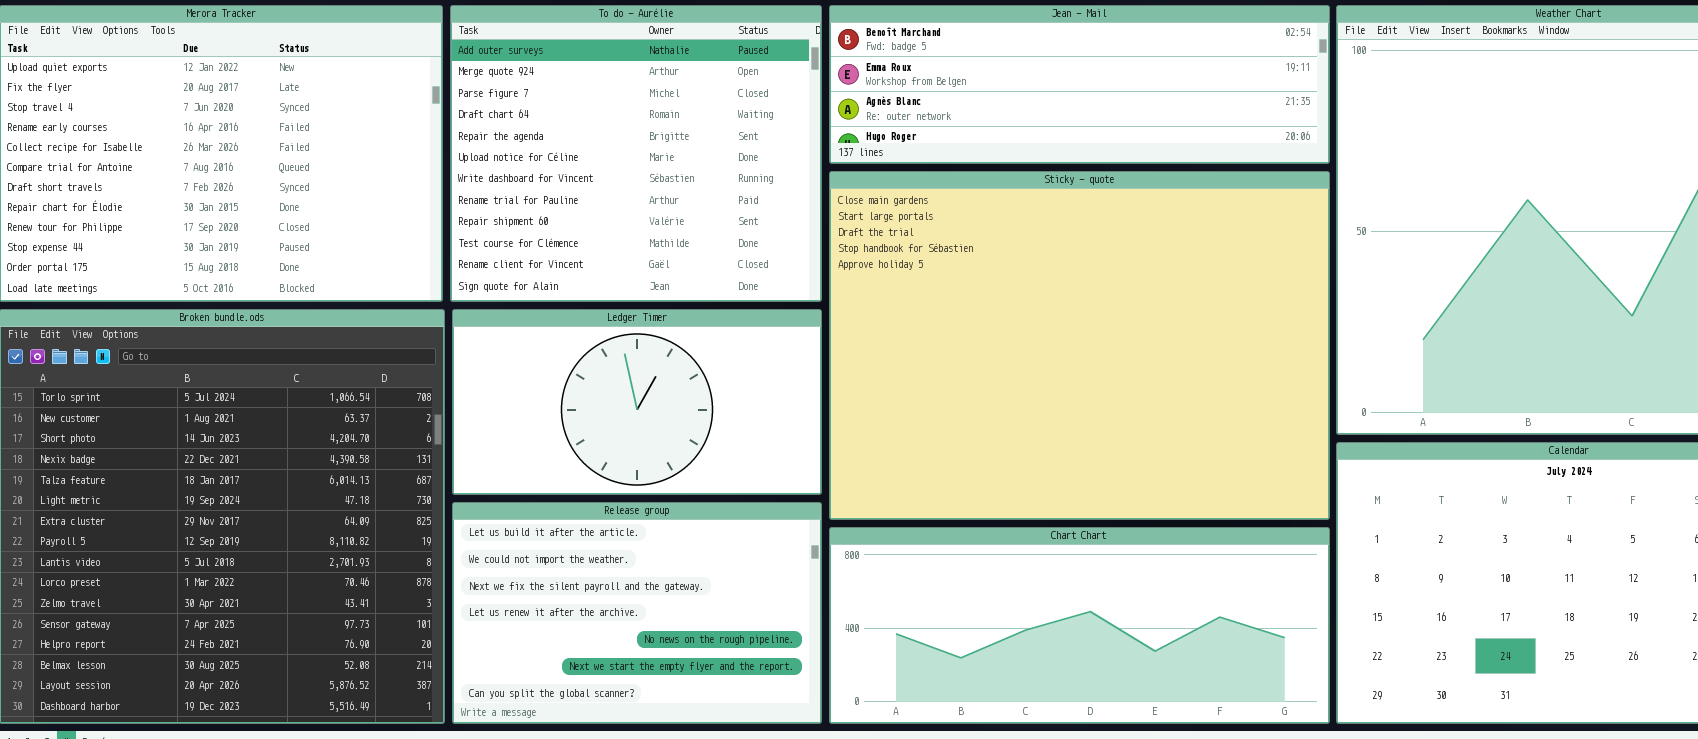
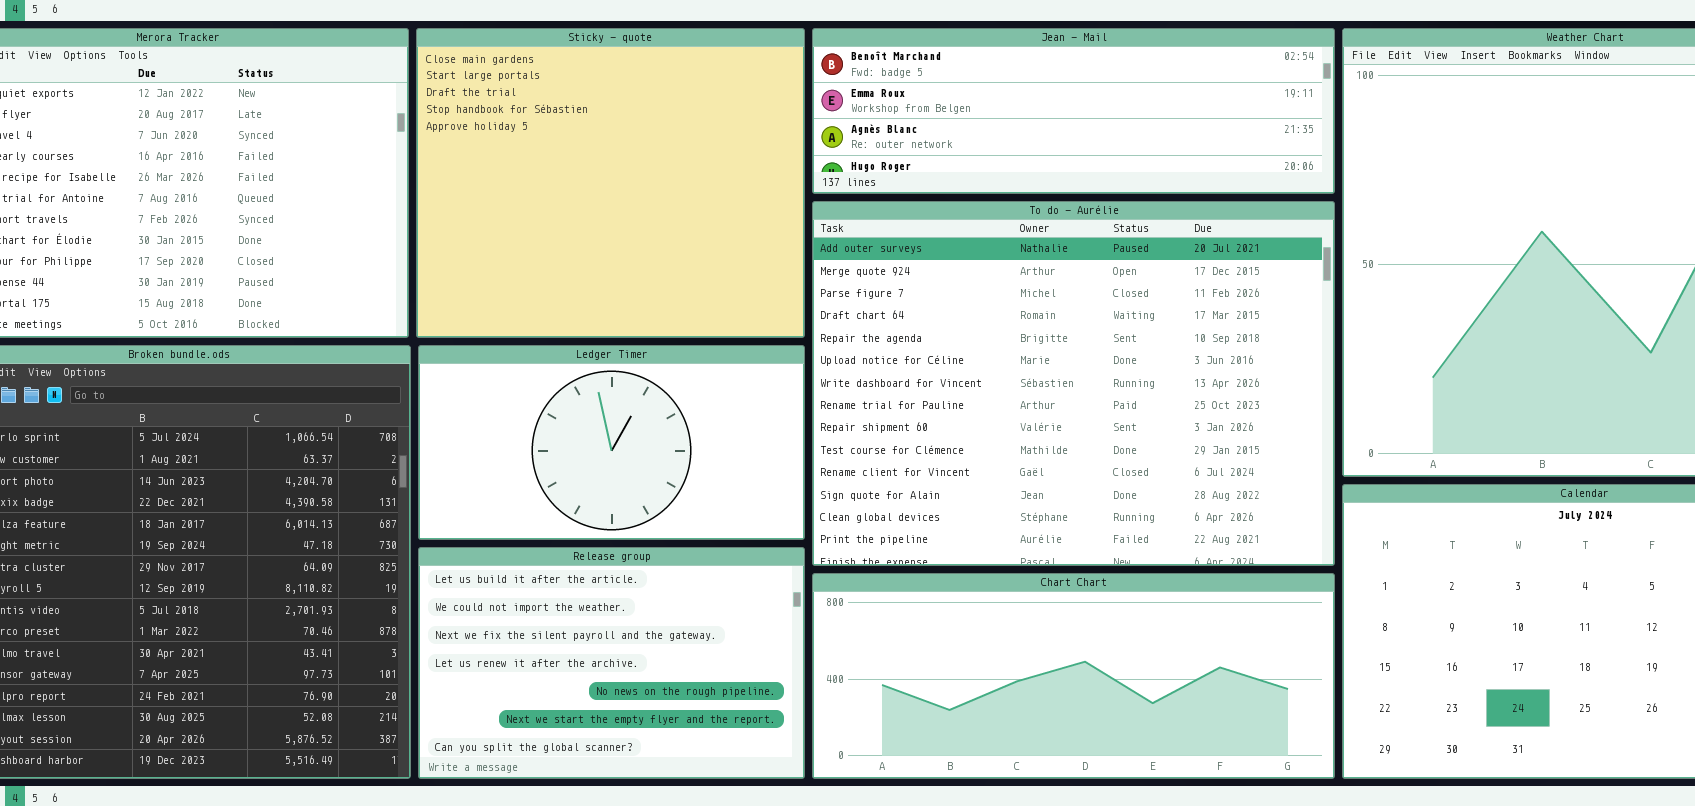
To do - Aurélie: [450,5,822,302] -> [812,201,1335,566], moved, resized
Sticky - quote: [829,171,1330,520] -> [416,28,805,338], moved, resized

